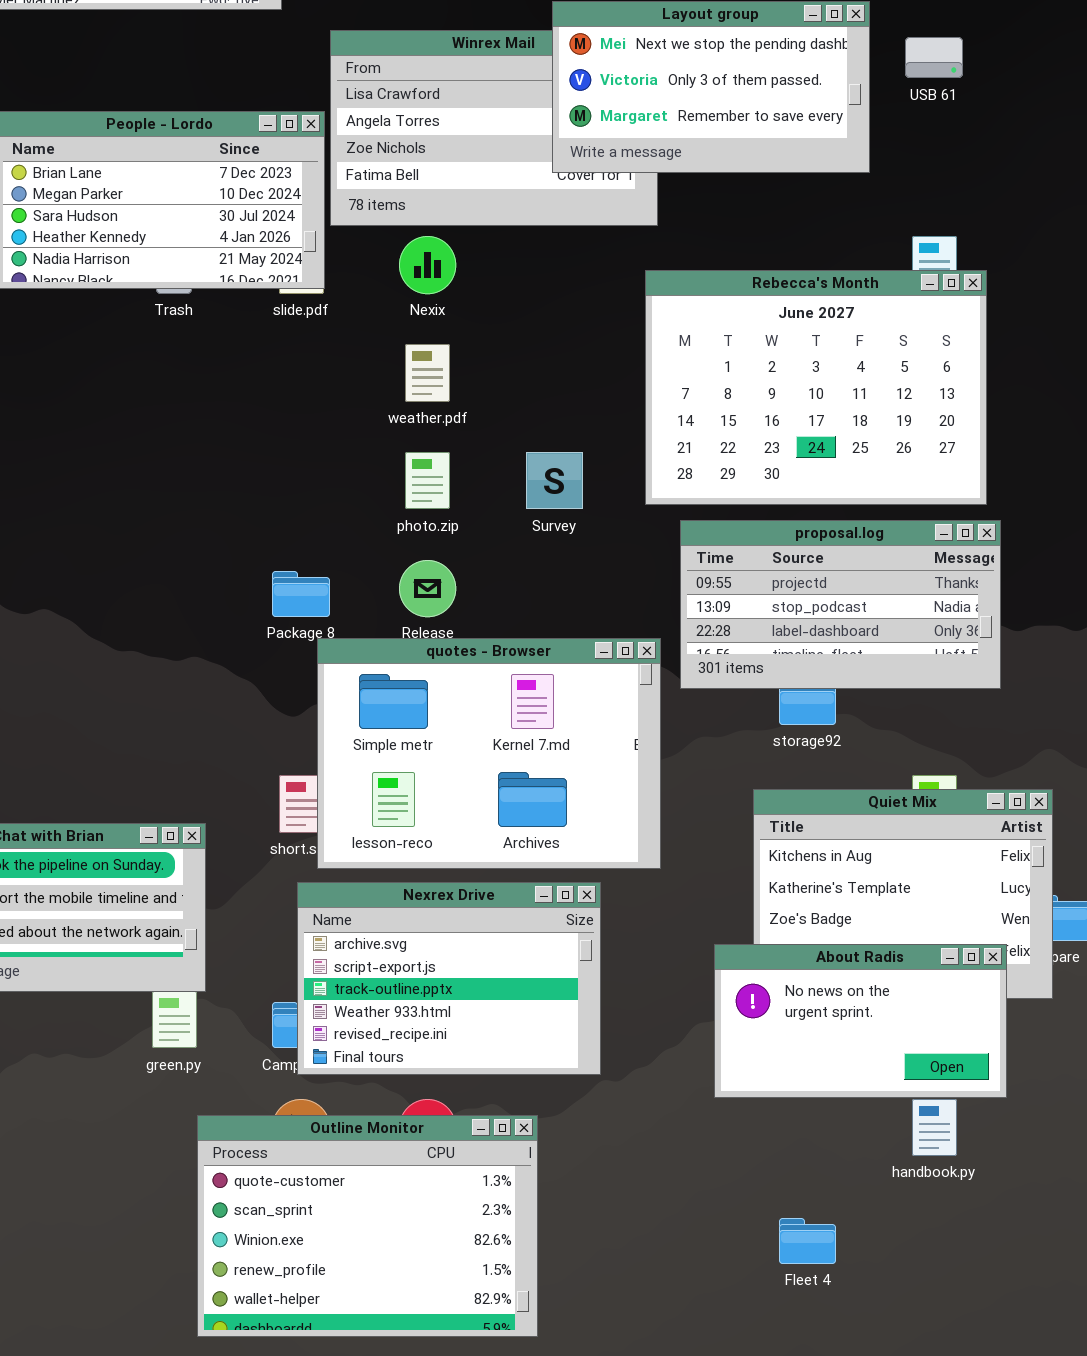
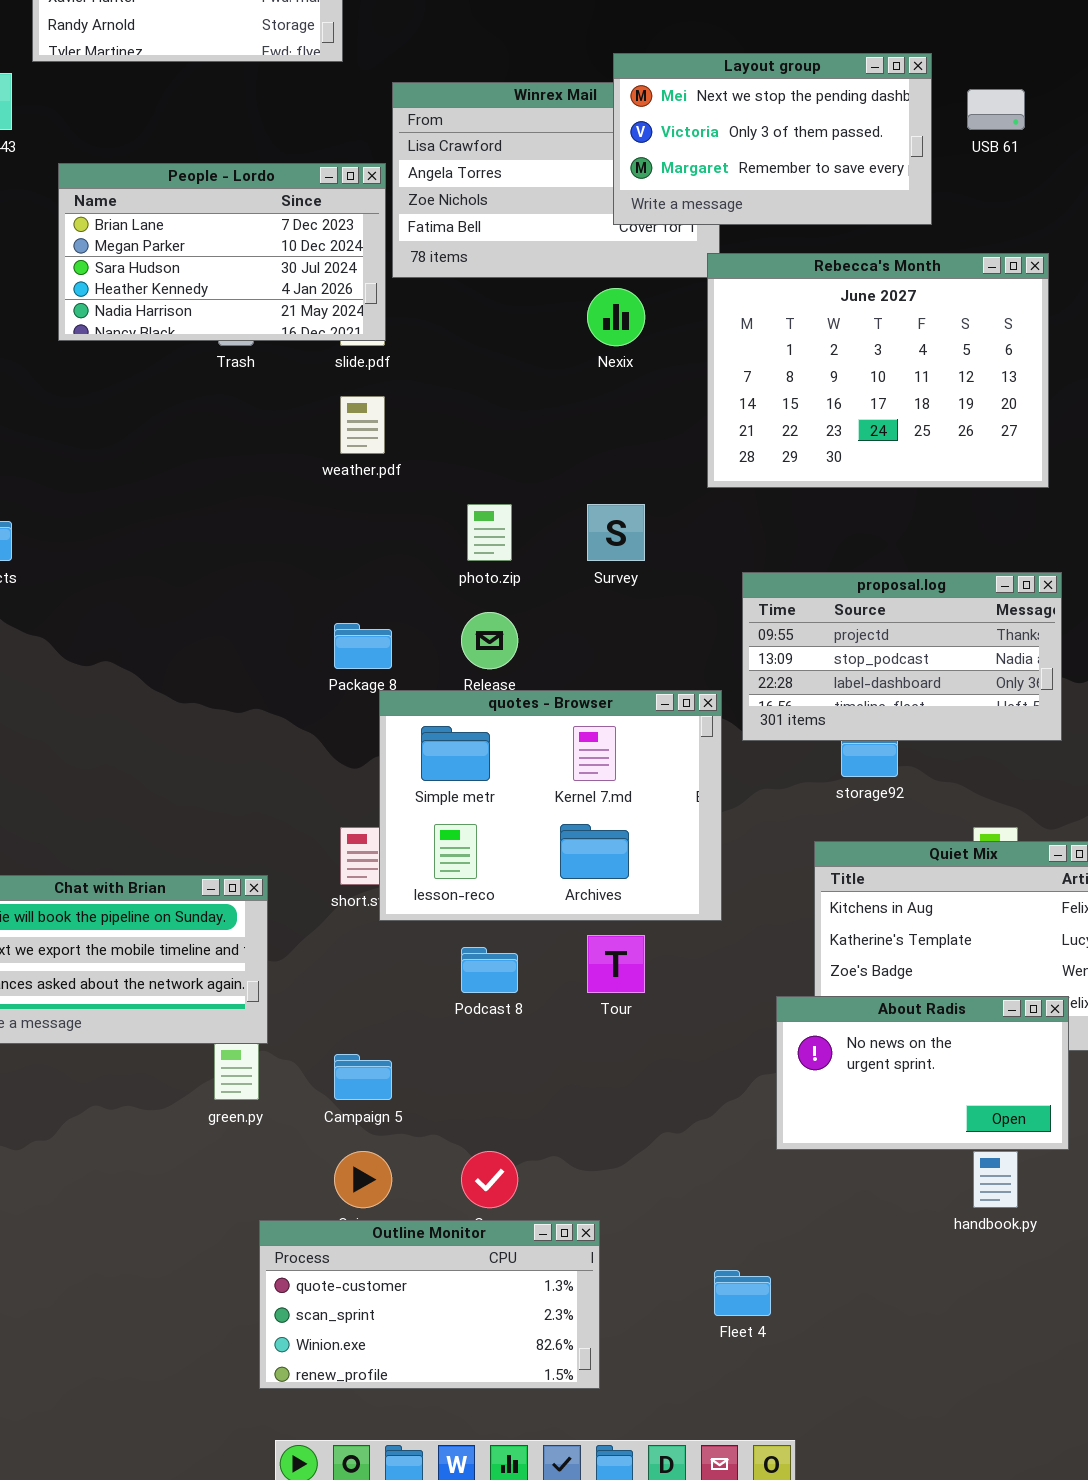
Nexix: [399,236,456,294] -> [587,288,645,346], moved
Rebecca's Month: [645,270,987,505] -> [707,253,1049,488], moved
weather.pdf: [405,344,450,402] -> [340,396,385,454], moved
Nexrex Drive: [297,882,601,1075] -> none, closed
Outline Monitor: [197,1115,538,1337] -> [259,1220,600,1389], resized
Fleet 4: [779,1218,836,1264] -> [714,1270,771,1316], moved

